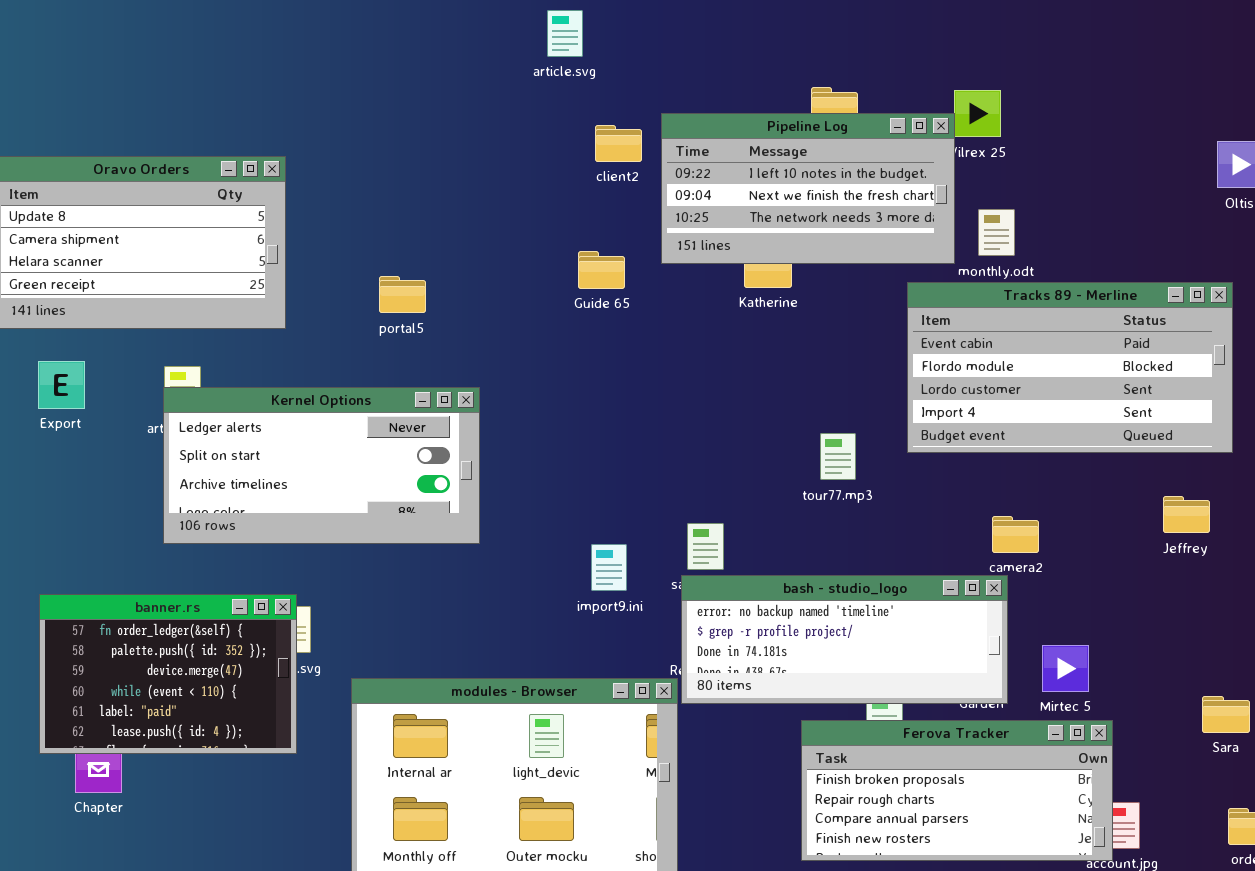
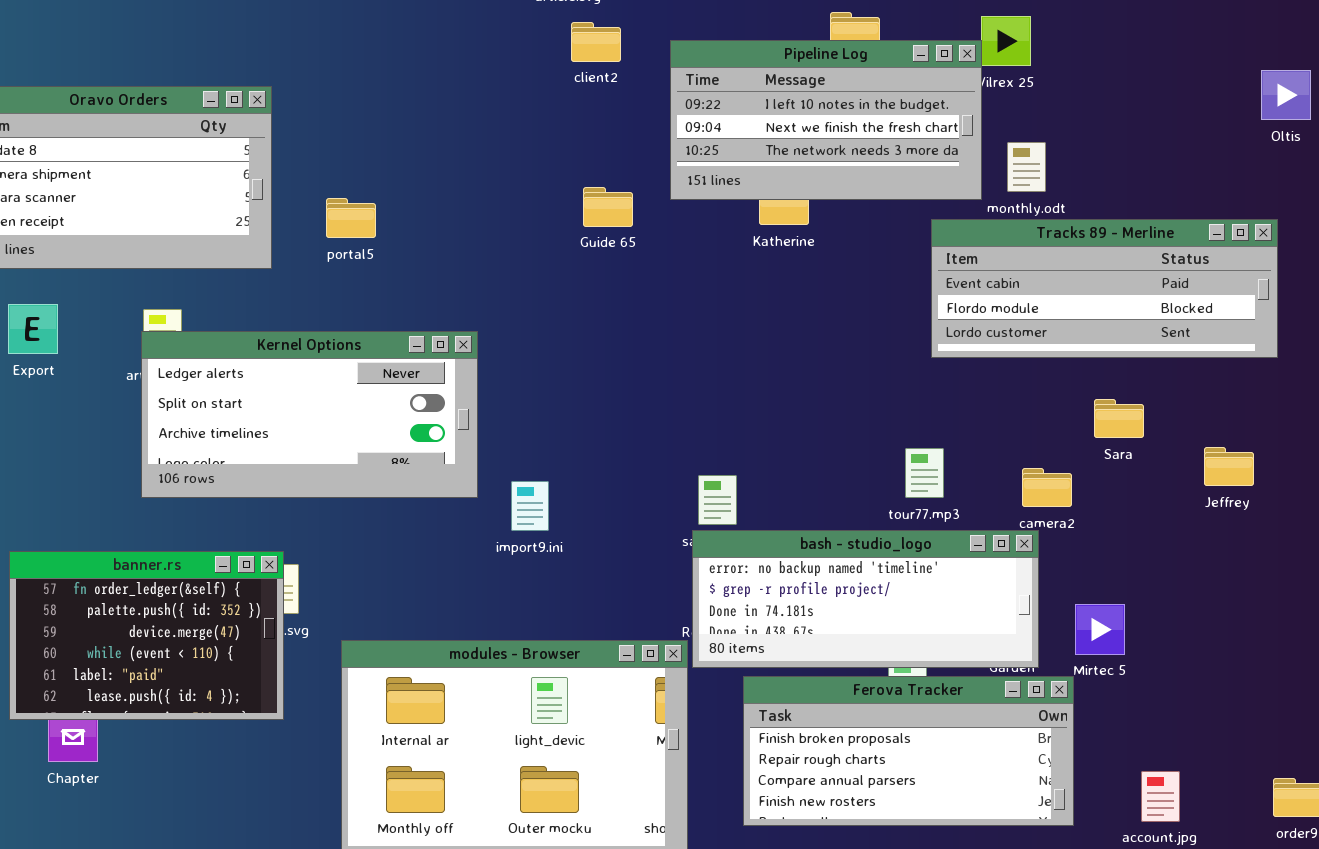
client2: [595,125,642,162] -> [571,22,621,62], moved
portal5: [379,276,426,313] -> [326,198,376,238], moved
Tracks 89 - Merline: [907,282,1233,453] -> [931,219,1278,358], resized
tour77.mp3: [820,433,856,480] -> [905,448,944,498], moved
import9.ini: [591,544,627,591] -> [511,481,549,531], moved
Sara: [1202,696,1250,733] -> [1094,399,1144,438], moved
Ferova Tracker: [801,720,1113,861] -> [743,676,1074,826], moved

